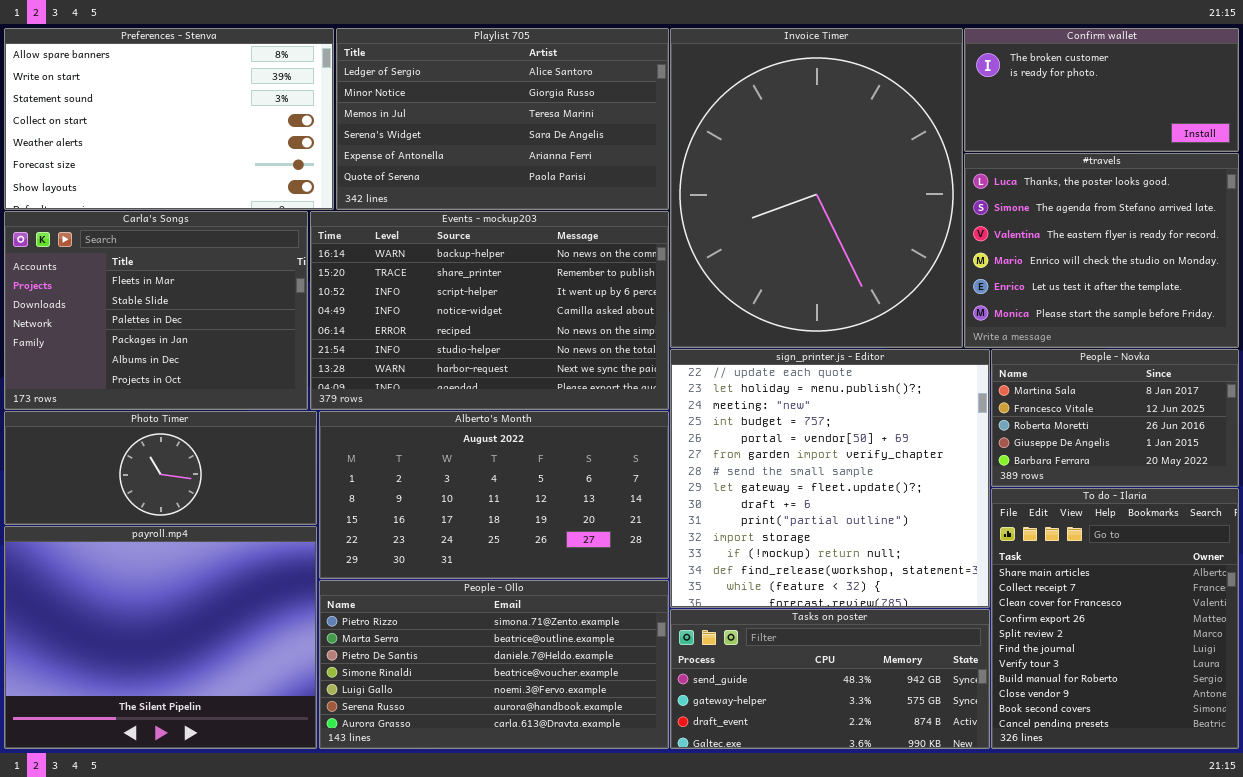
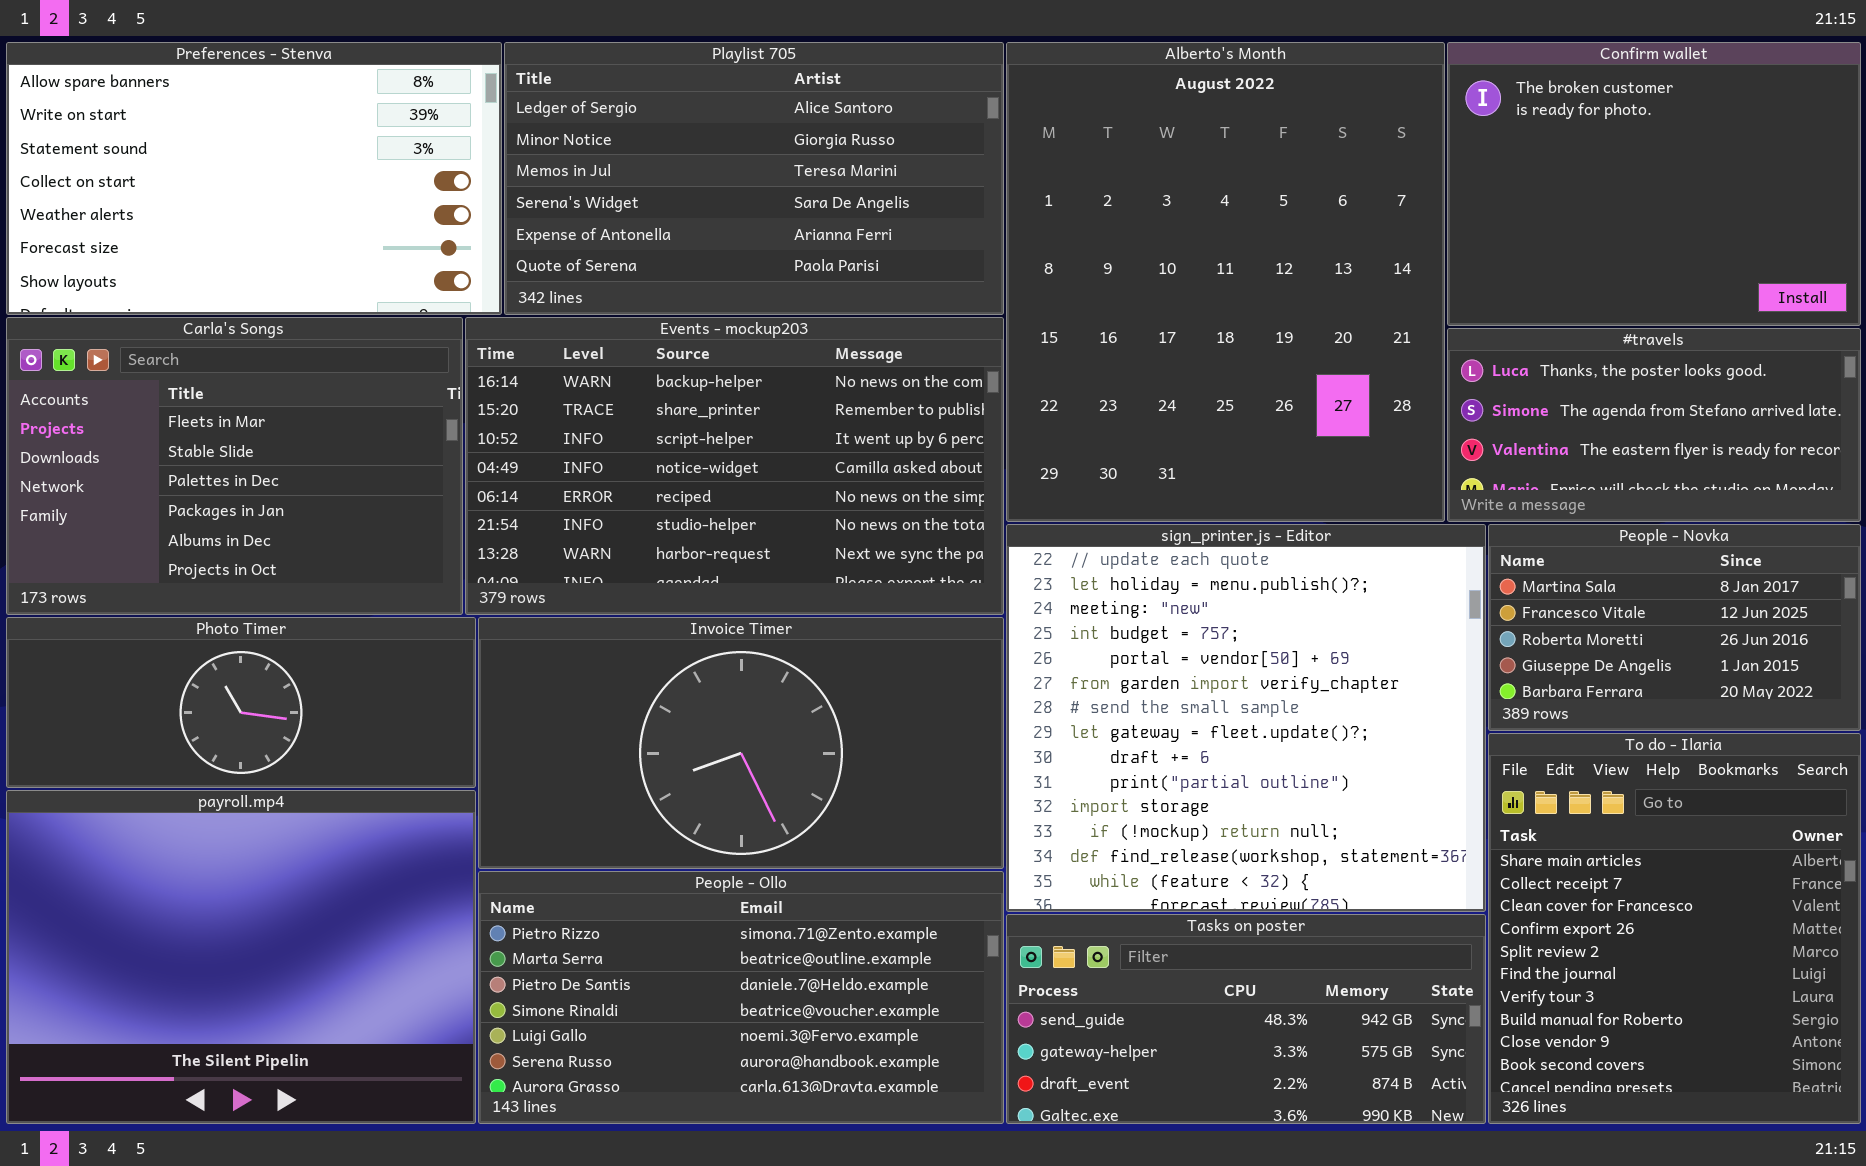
Invoice Timer: [670,28,963,348] -> [478,617,1004,869], moved, resized
Confirm wallet: [964,28,1239,152] -> [1447,42,1861,326], resized
#travels: [964,153,1239,348] -> [1447,328,1861,522], resized
Alberto's Month: [319,411,669,579] -> [1006,42,1445,522], moved, resized

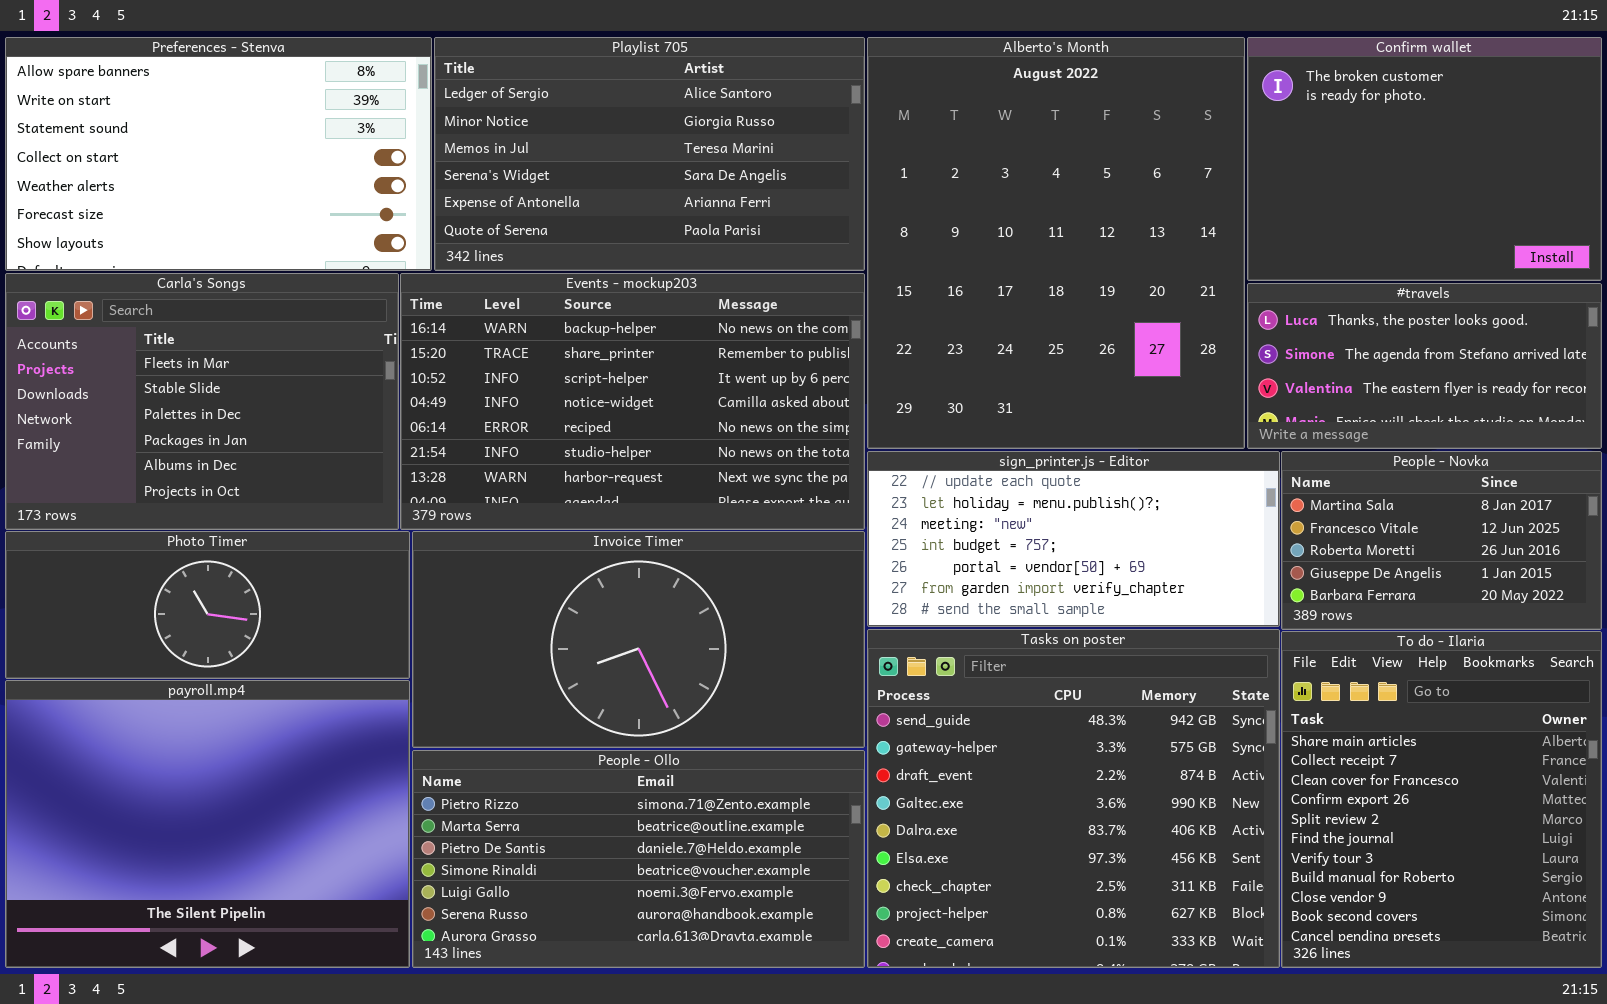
sign_printer.js - Editor: [1006,524,1486,912] -> [867,451,1280,627], resized
Tasks on poster: [1006,914,1486,1124] -> [867,629,1280,968], resized

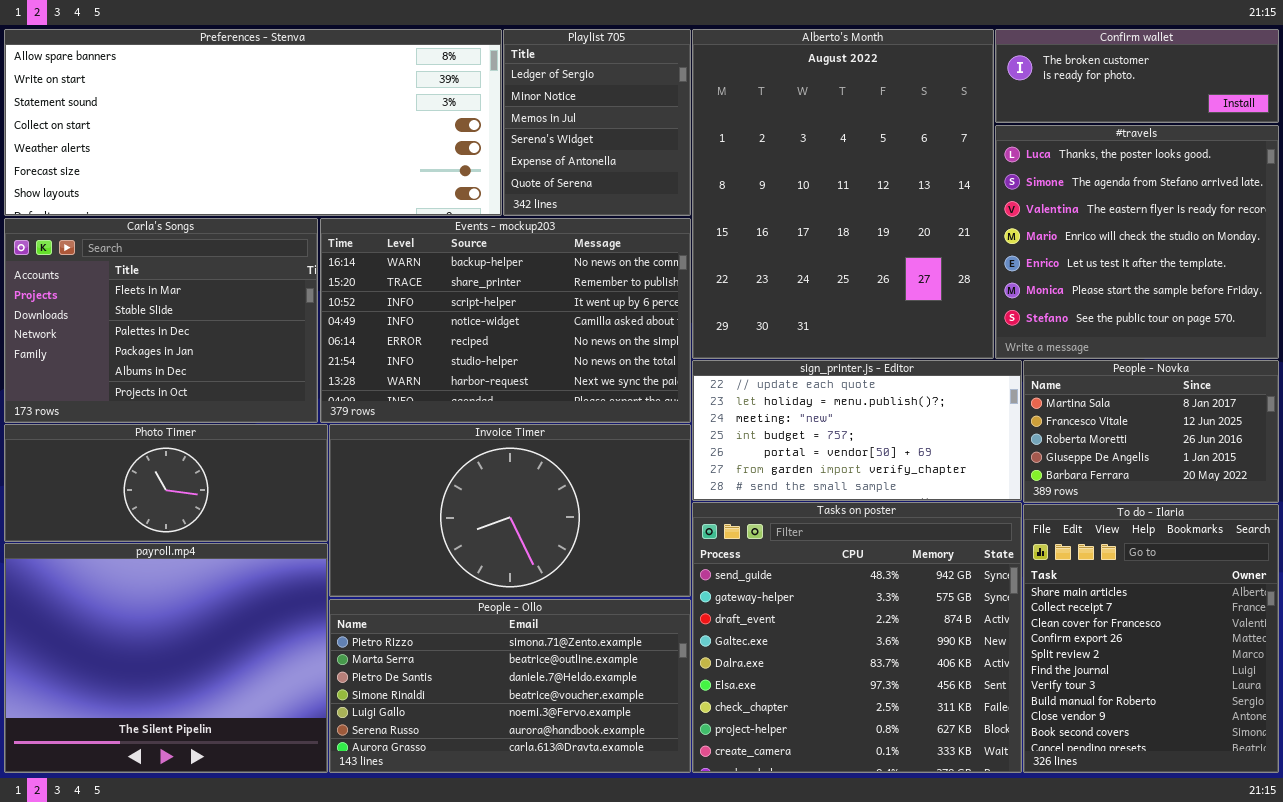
Preferences - Stenva: [5,37,432,271] -> [4,29,502,216], resized
Playlist 705: [434,37,865,271] -> [503,29,691,216], resized
Confirm wallet: [1247,37,1602,281] -> [995,29,1279,123], resized
#travels: [1247,283,1602,449] -> [995,125,1279,359], resized

